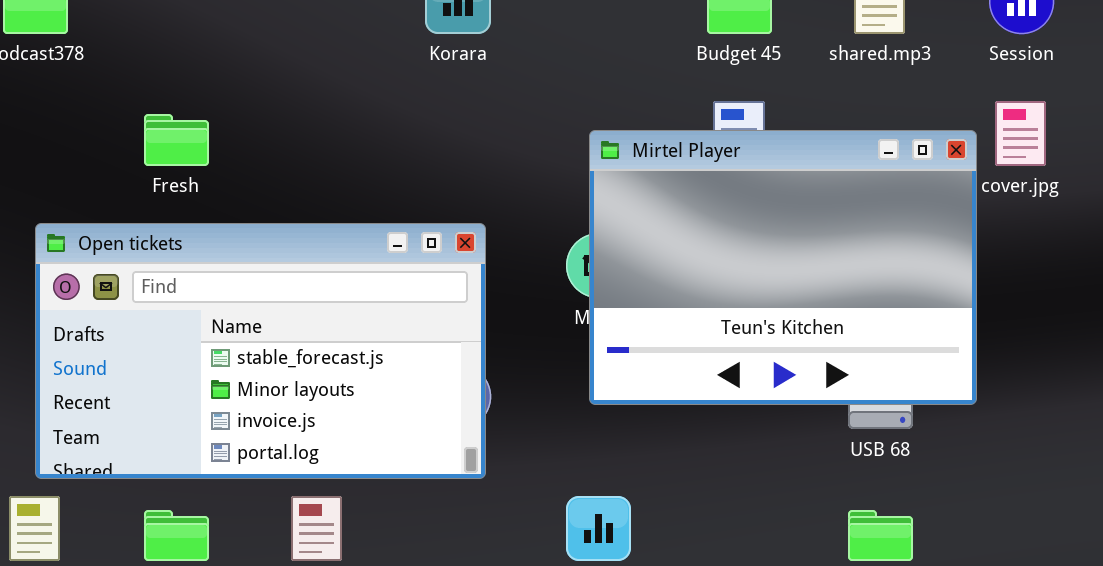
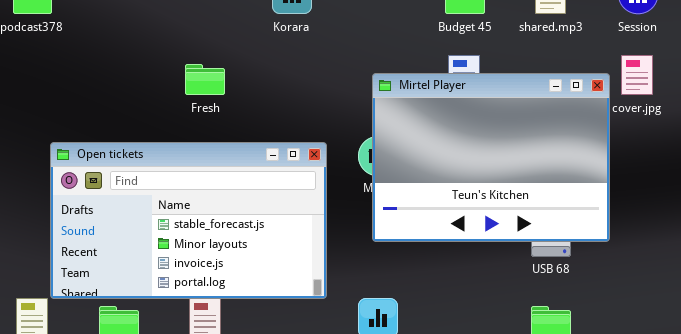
Fresh: [144,114,209,166] -> [185,64,225,95], moved
Open tickets: [35,223,486,479] -> [50,142,327,299], moved

